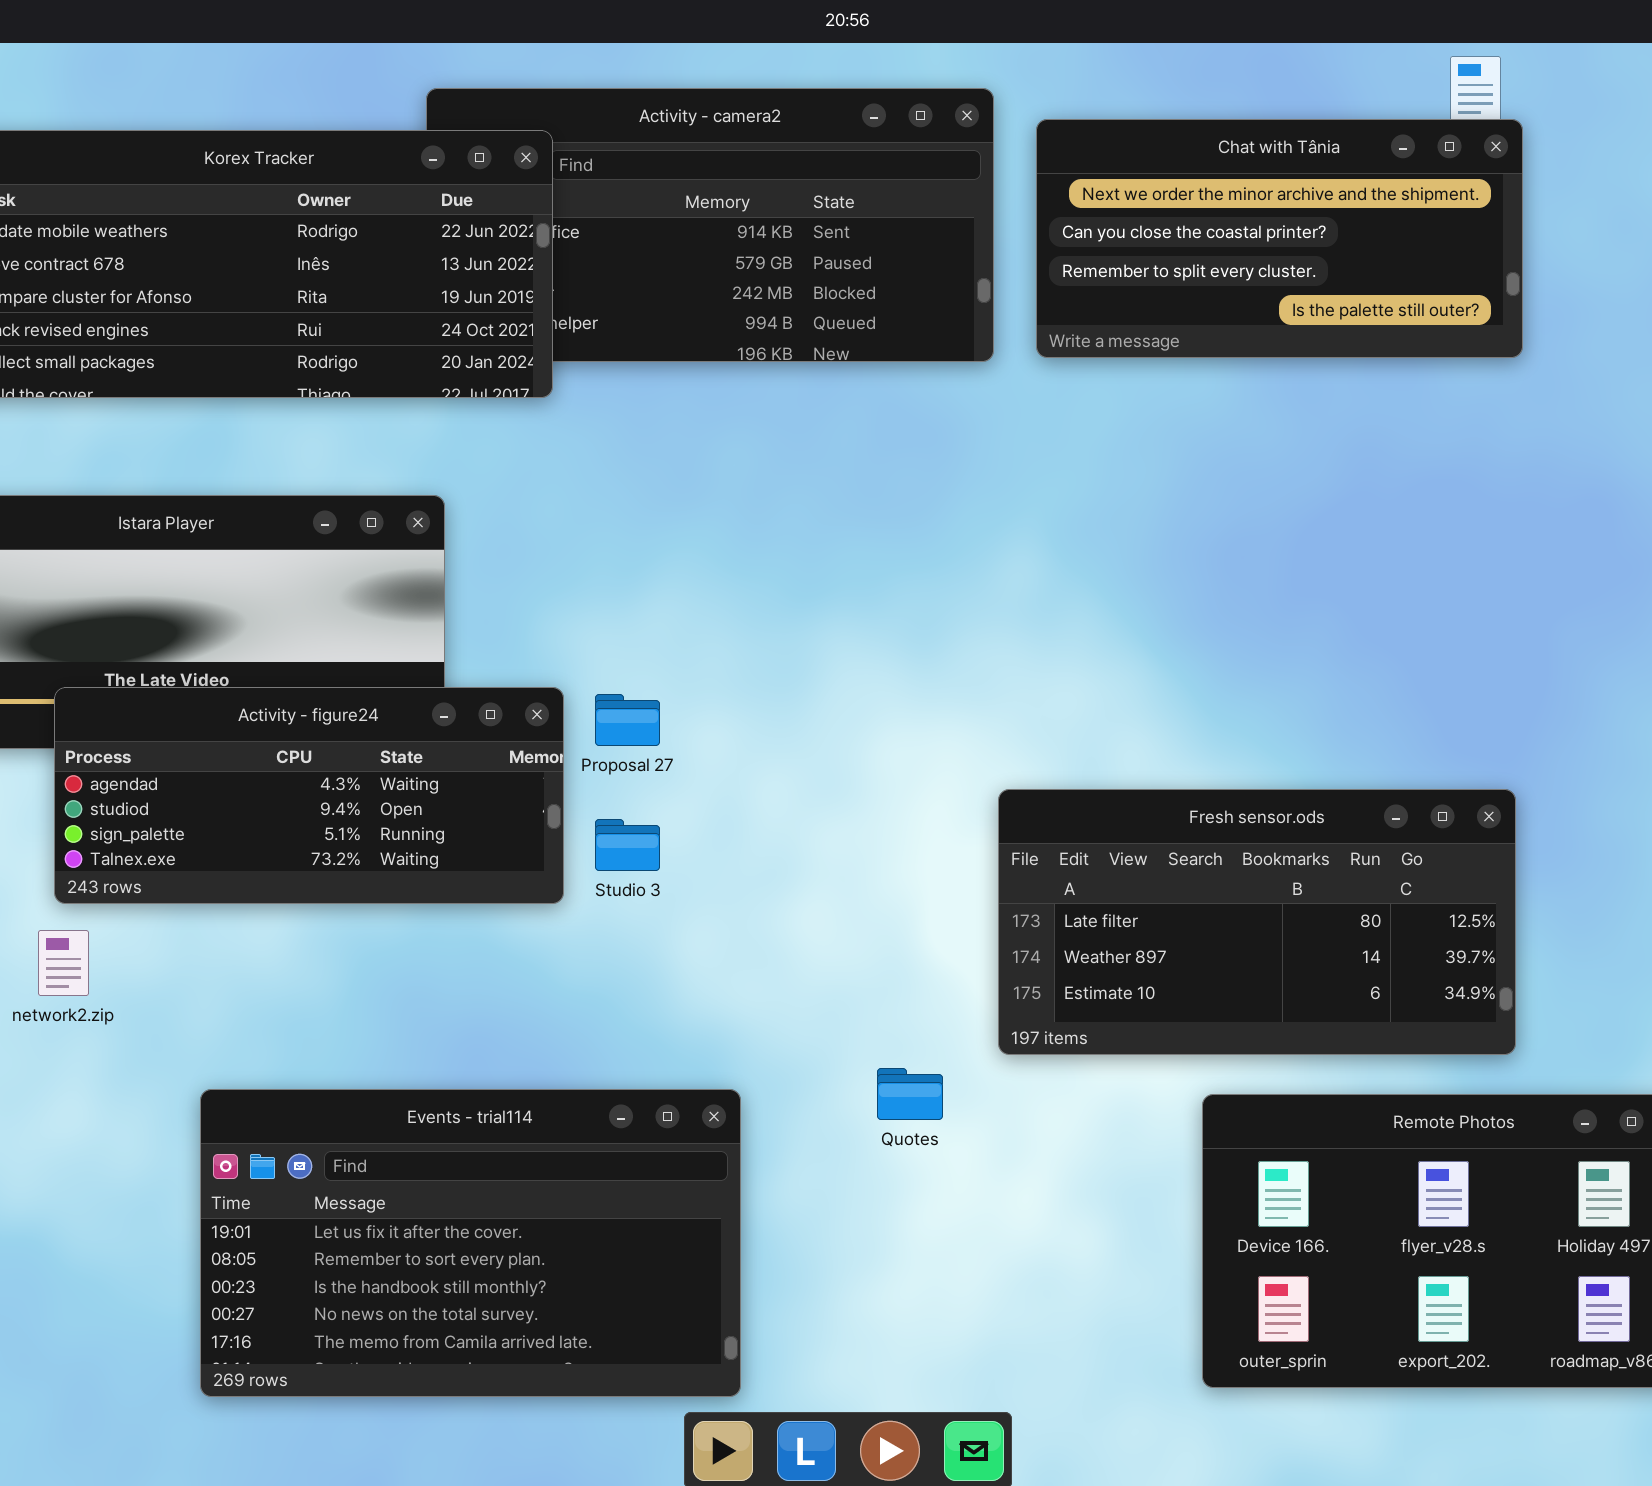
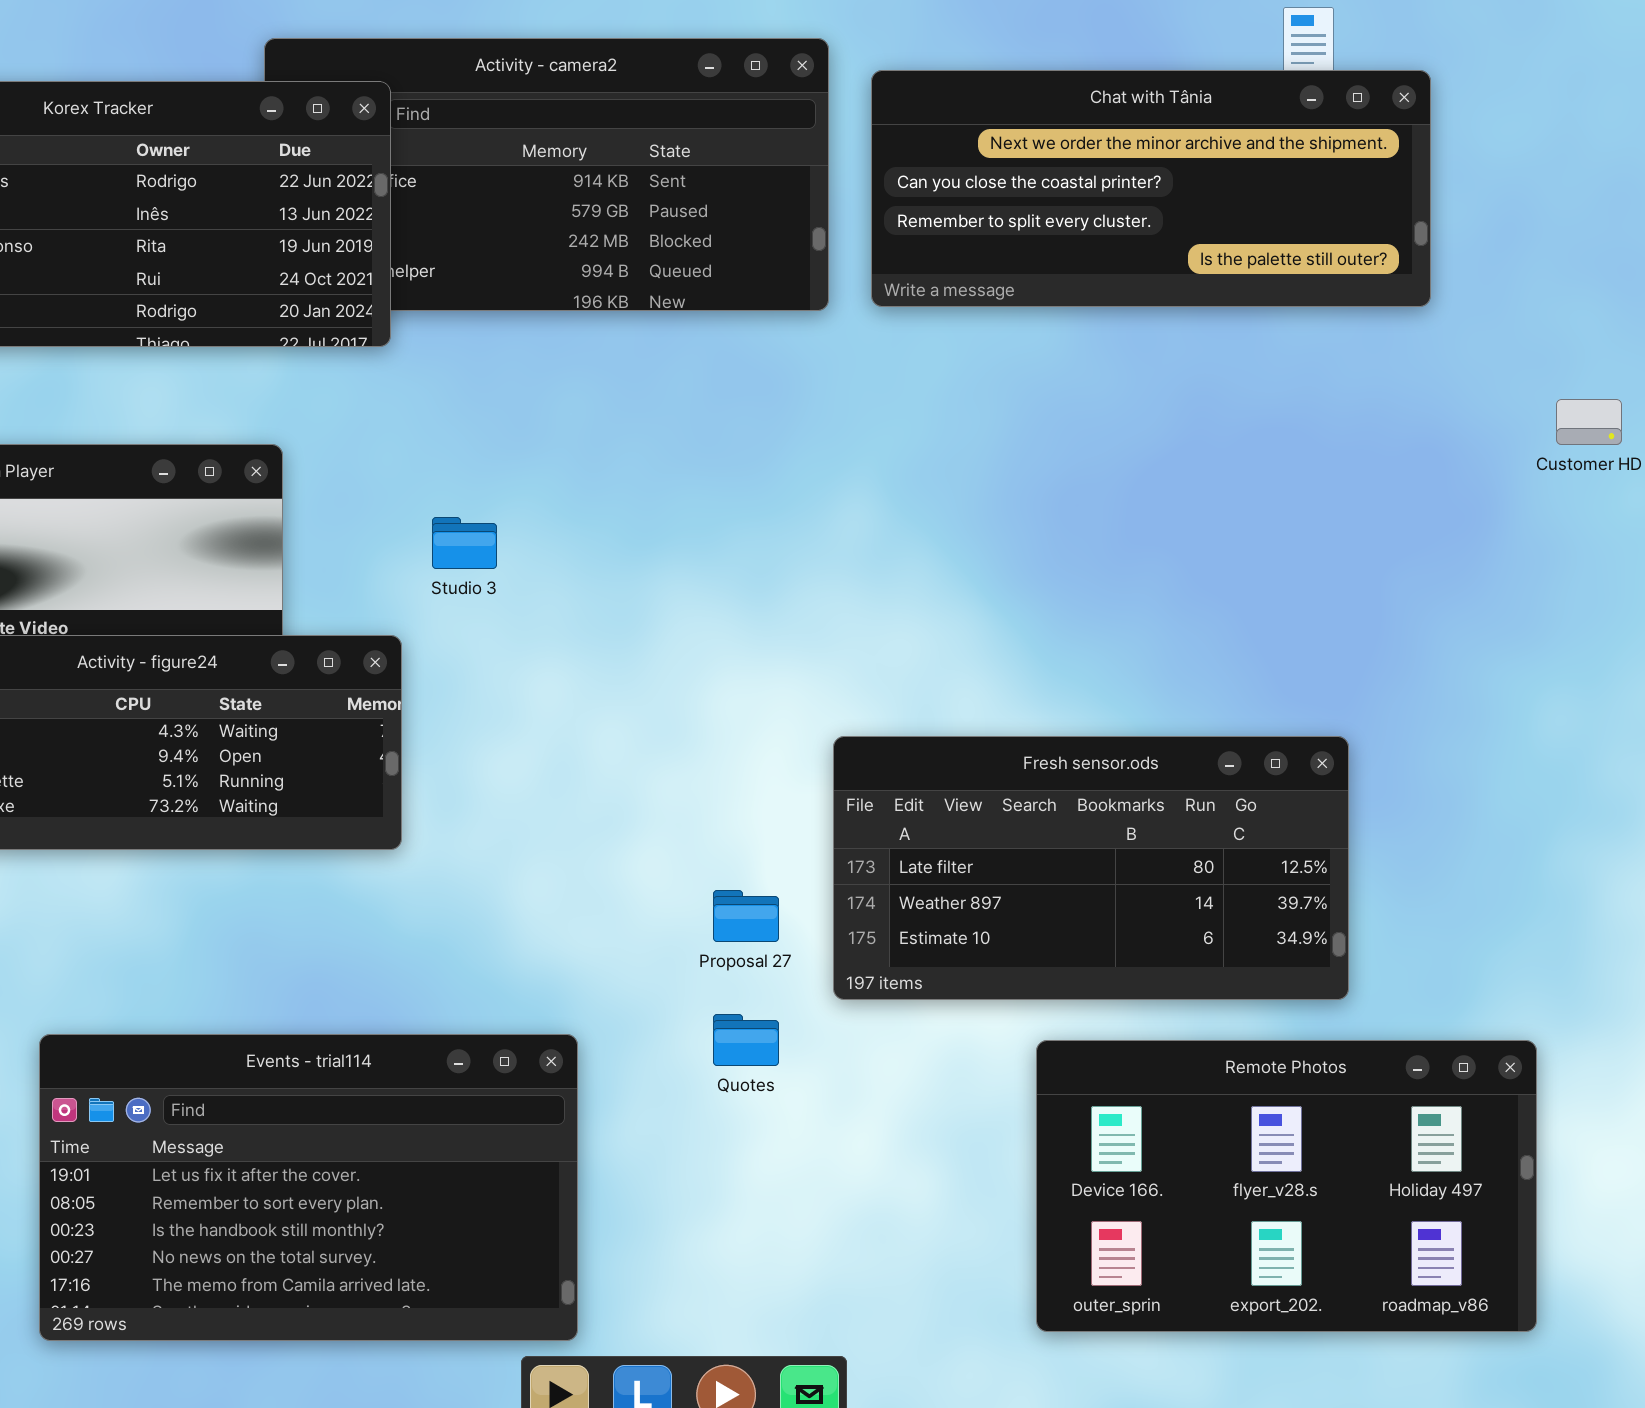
Chat with Tânia: [1036,119,1523,358] -> [871,70,1431,307], resized
Proposal 27: [595,694,660,746] -> [713,890,779,942], moved
Studio 3: [595,819,660,871] -> [432,517,497,569], moved

